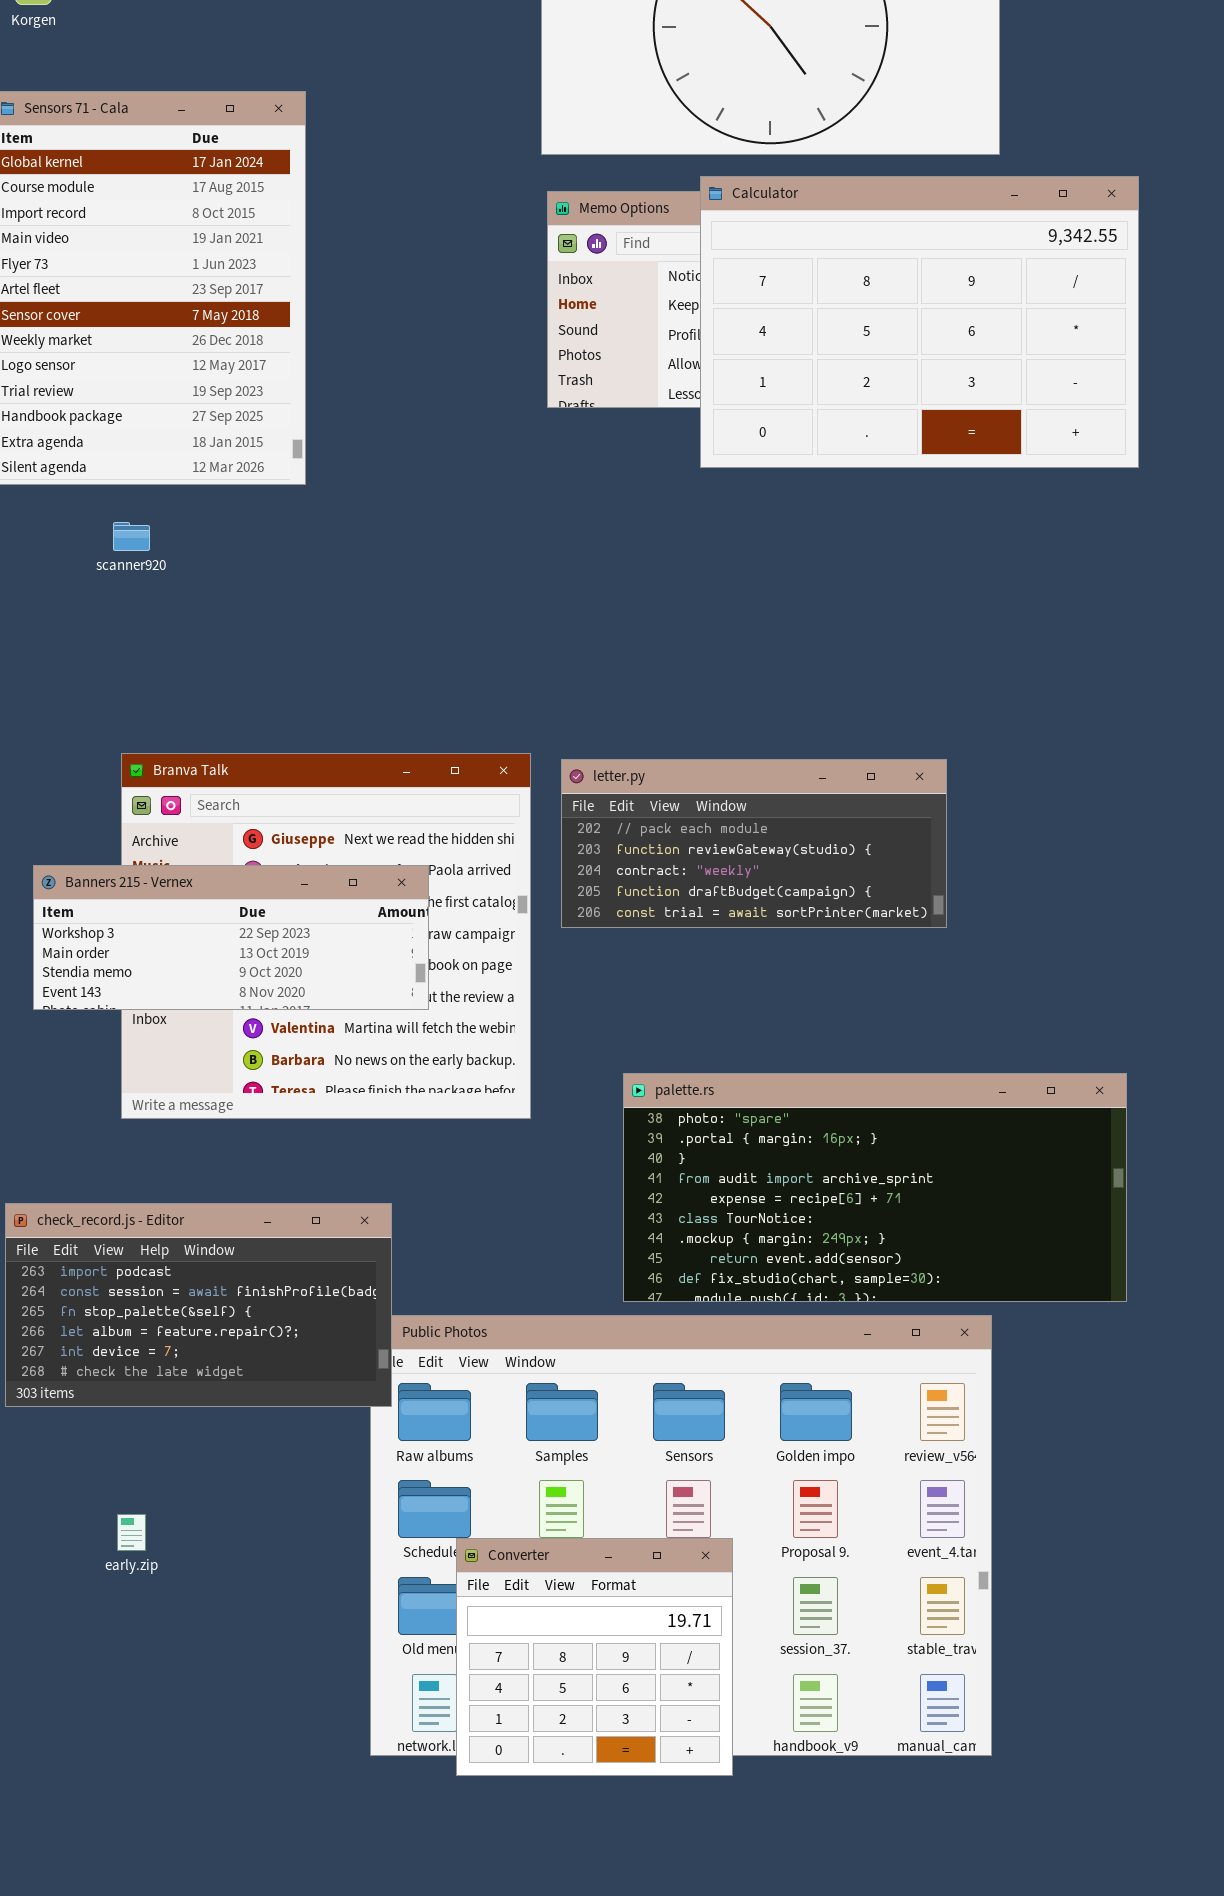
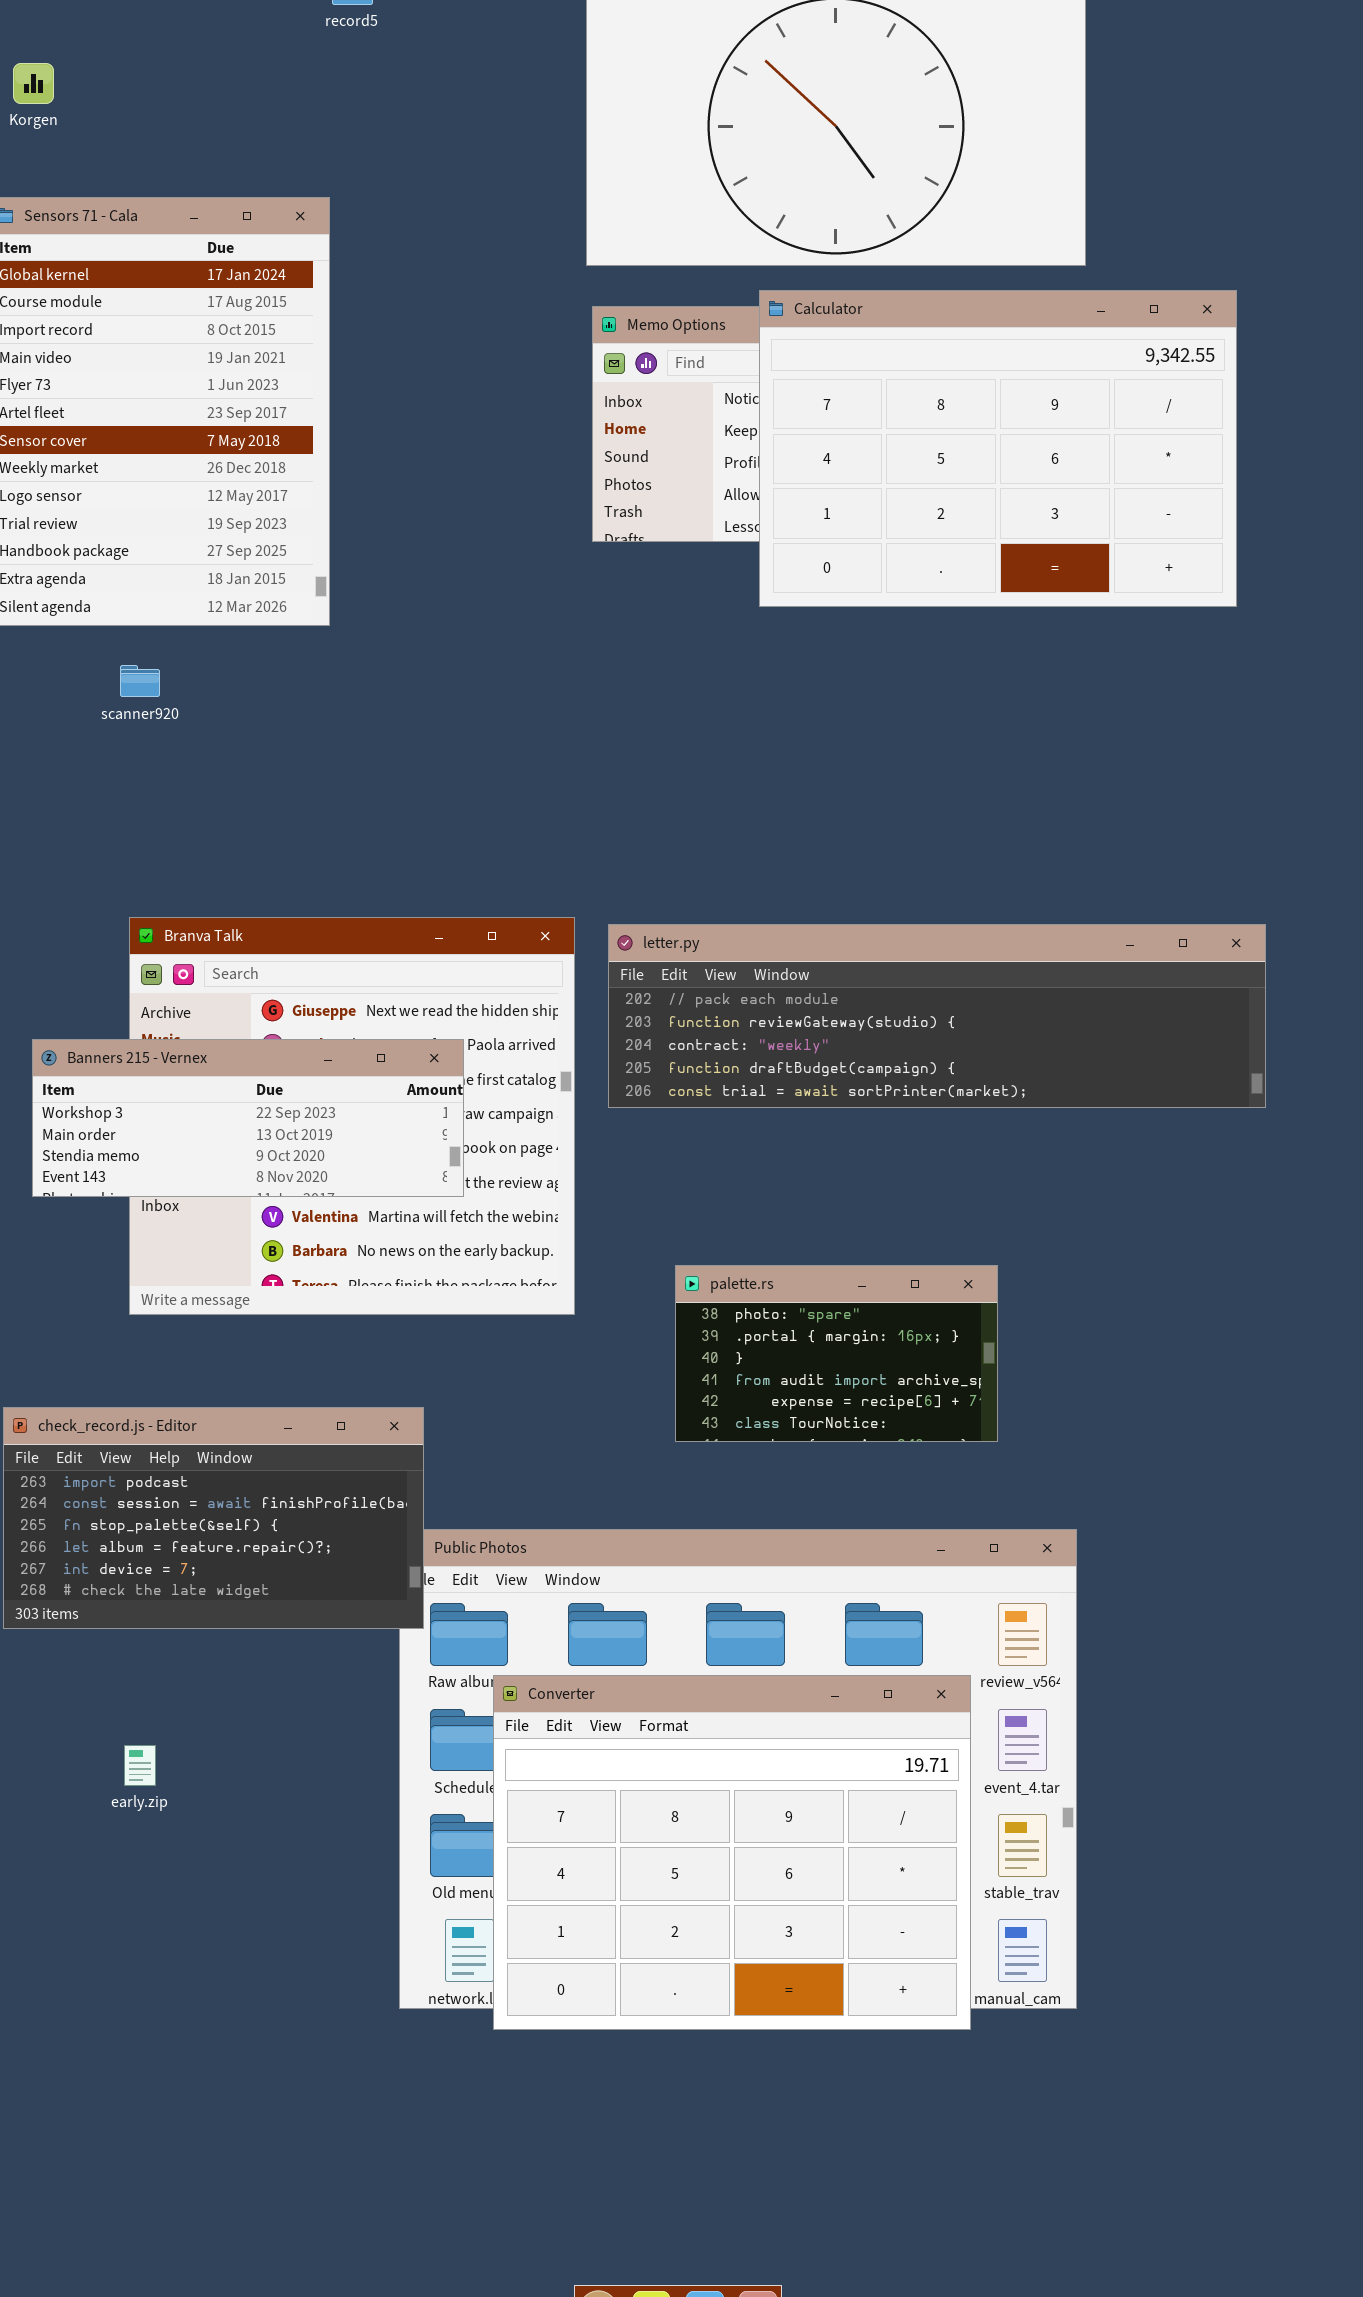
letter.py: [561,759,947,928] -> [608,924,1266,1108], resized
palette.rs: [623,1073,1127,1302] -> [675,1265,998,1442], resized
Converter: [456,1538,733,1776] -> [493,1675,971,2030], resized

